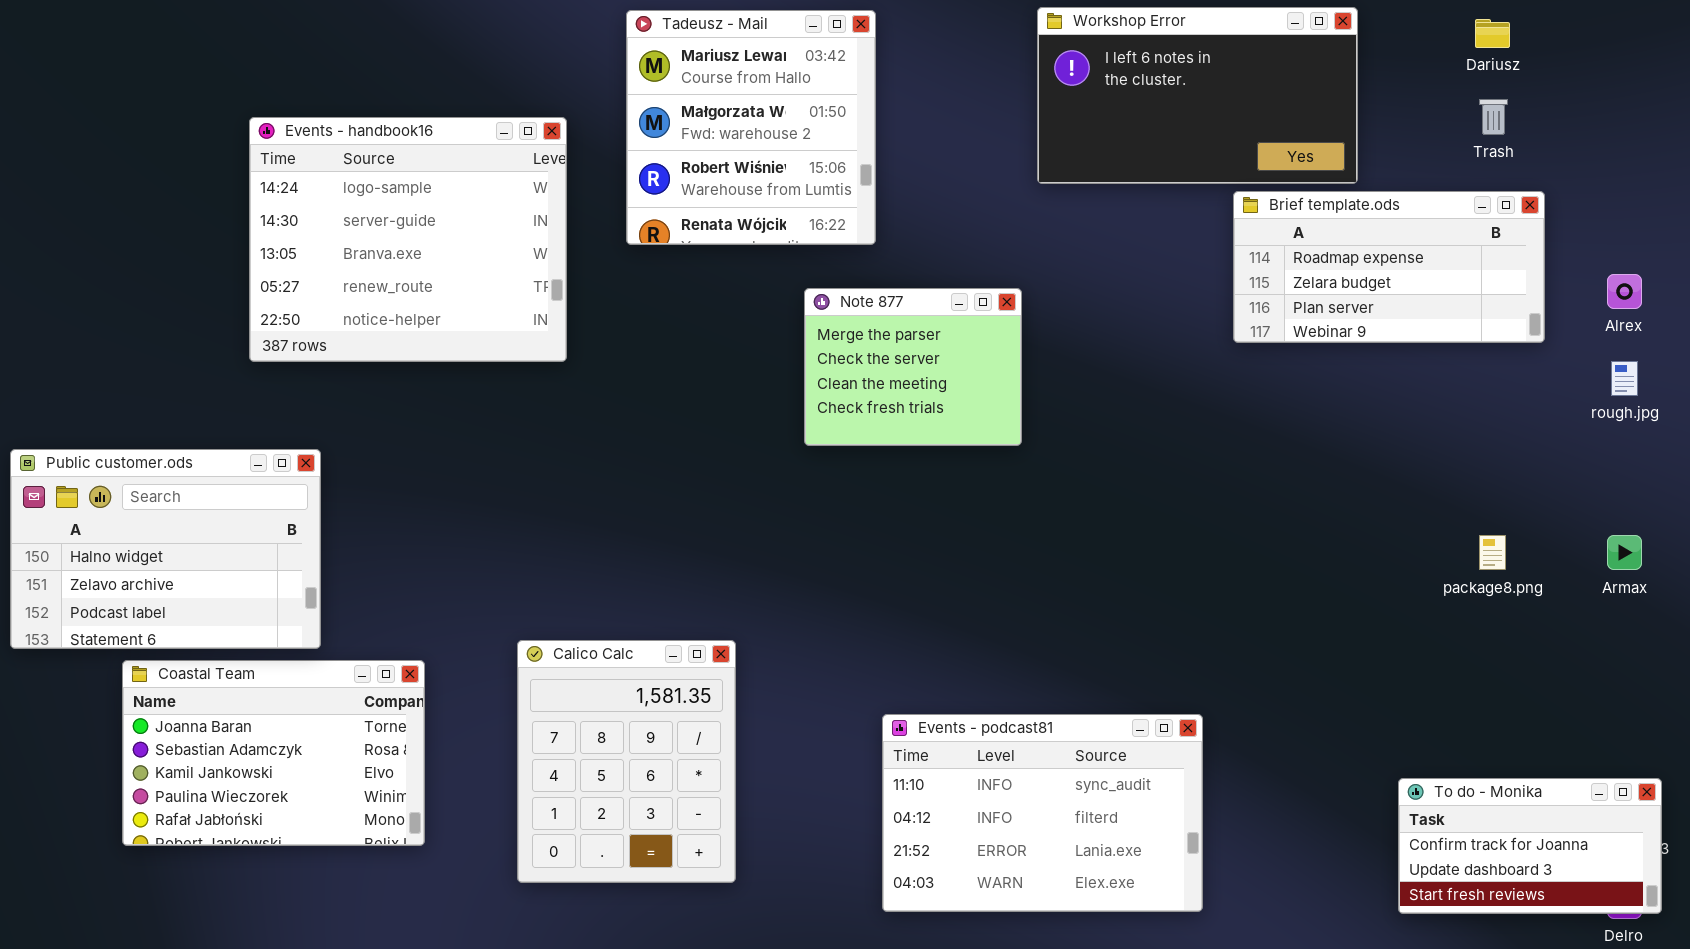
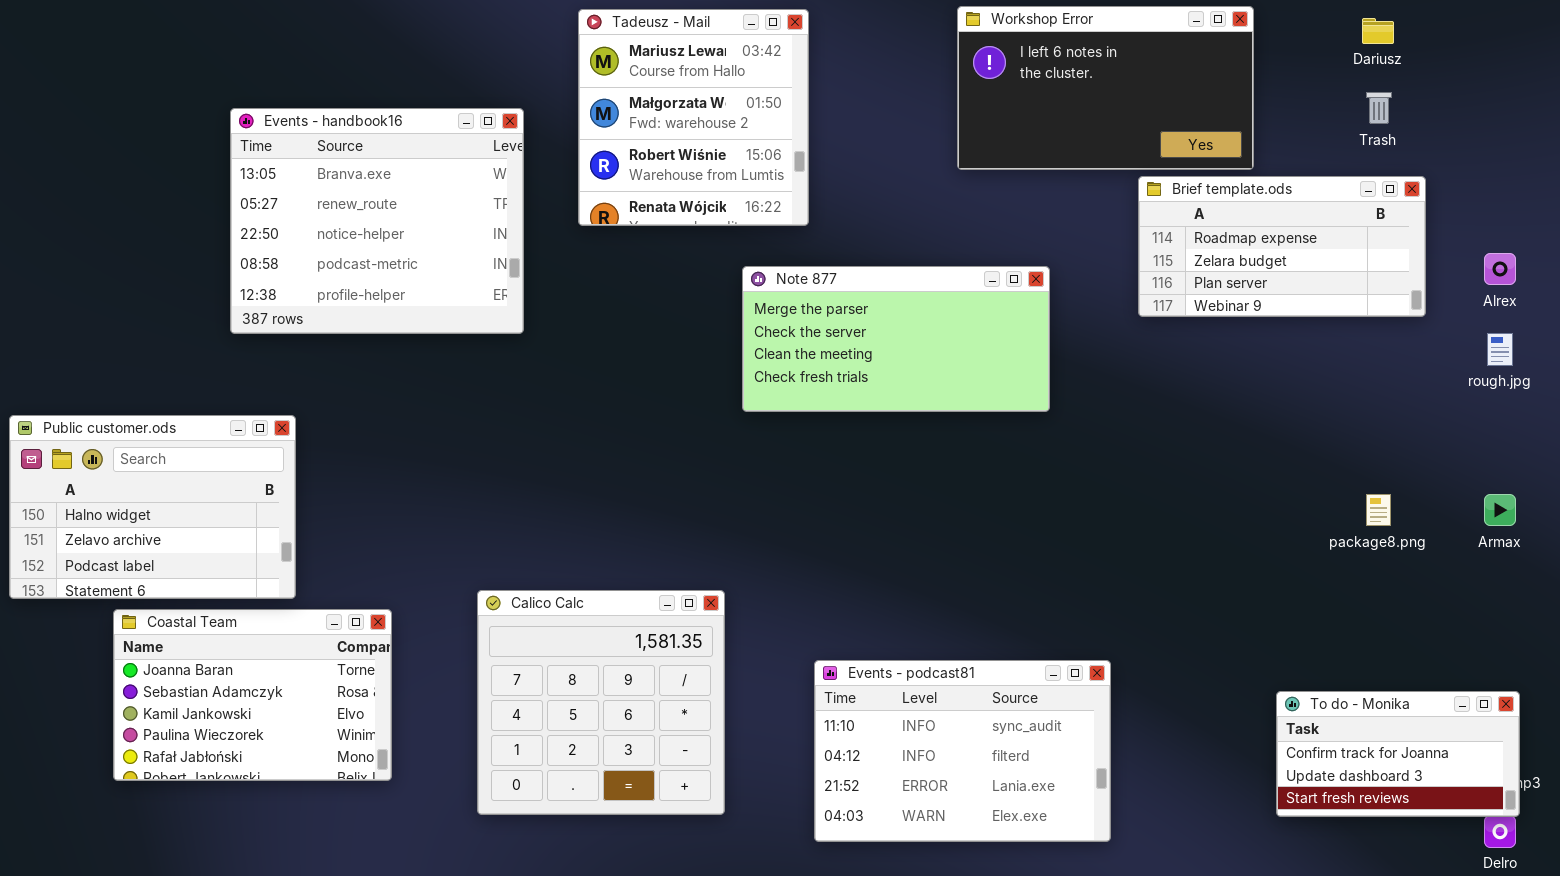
Events - handbook16: [249,117,567,362] -> [230,108,524,334], scrolled down 2 rows
Note 877: [804,288,1022,446] -> [742,266,1050,412], resized
Calico Calc: [517,640,736,883] -> [477,590,725,815], resized
To do - Monika: [1398,778,1662,914] -> [1276,691,1520,817], moved

